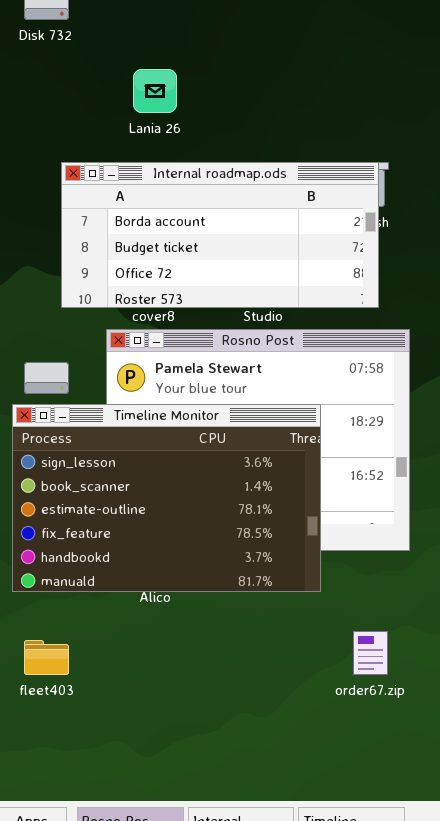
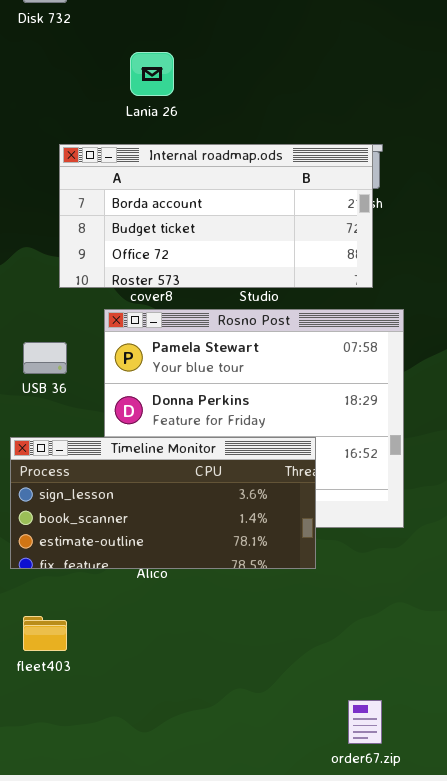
Timeline Monitor: [12,404,321,592] -> [10,437,316,569], resized
order67.zip: [353,631,388,675] -> [348,700,382,744], moved

